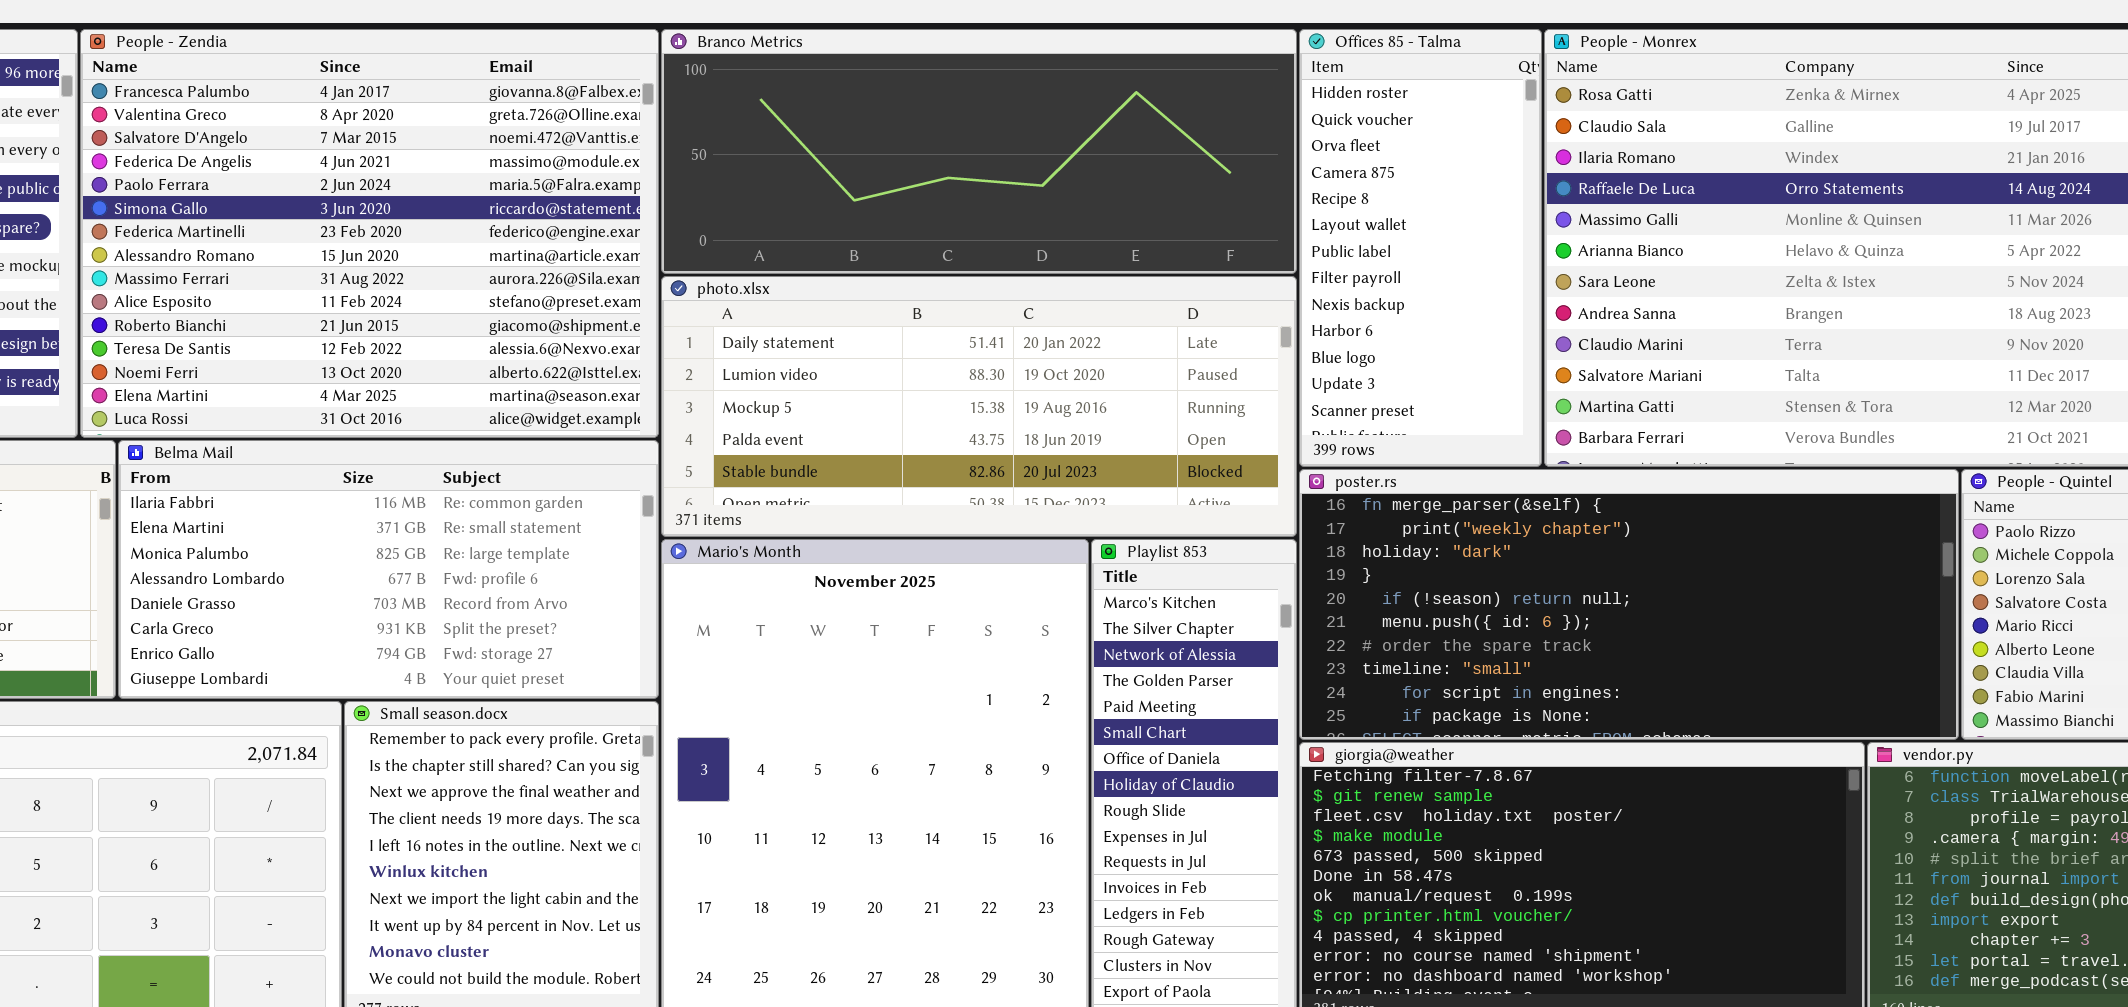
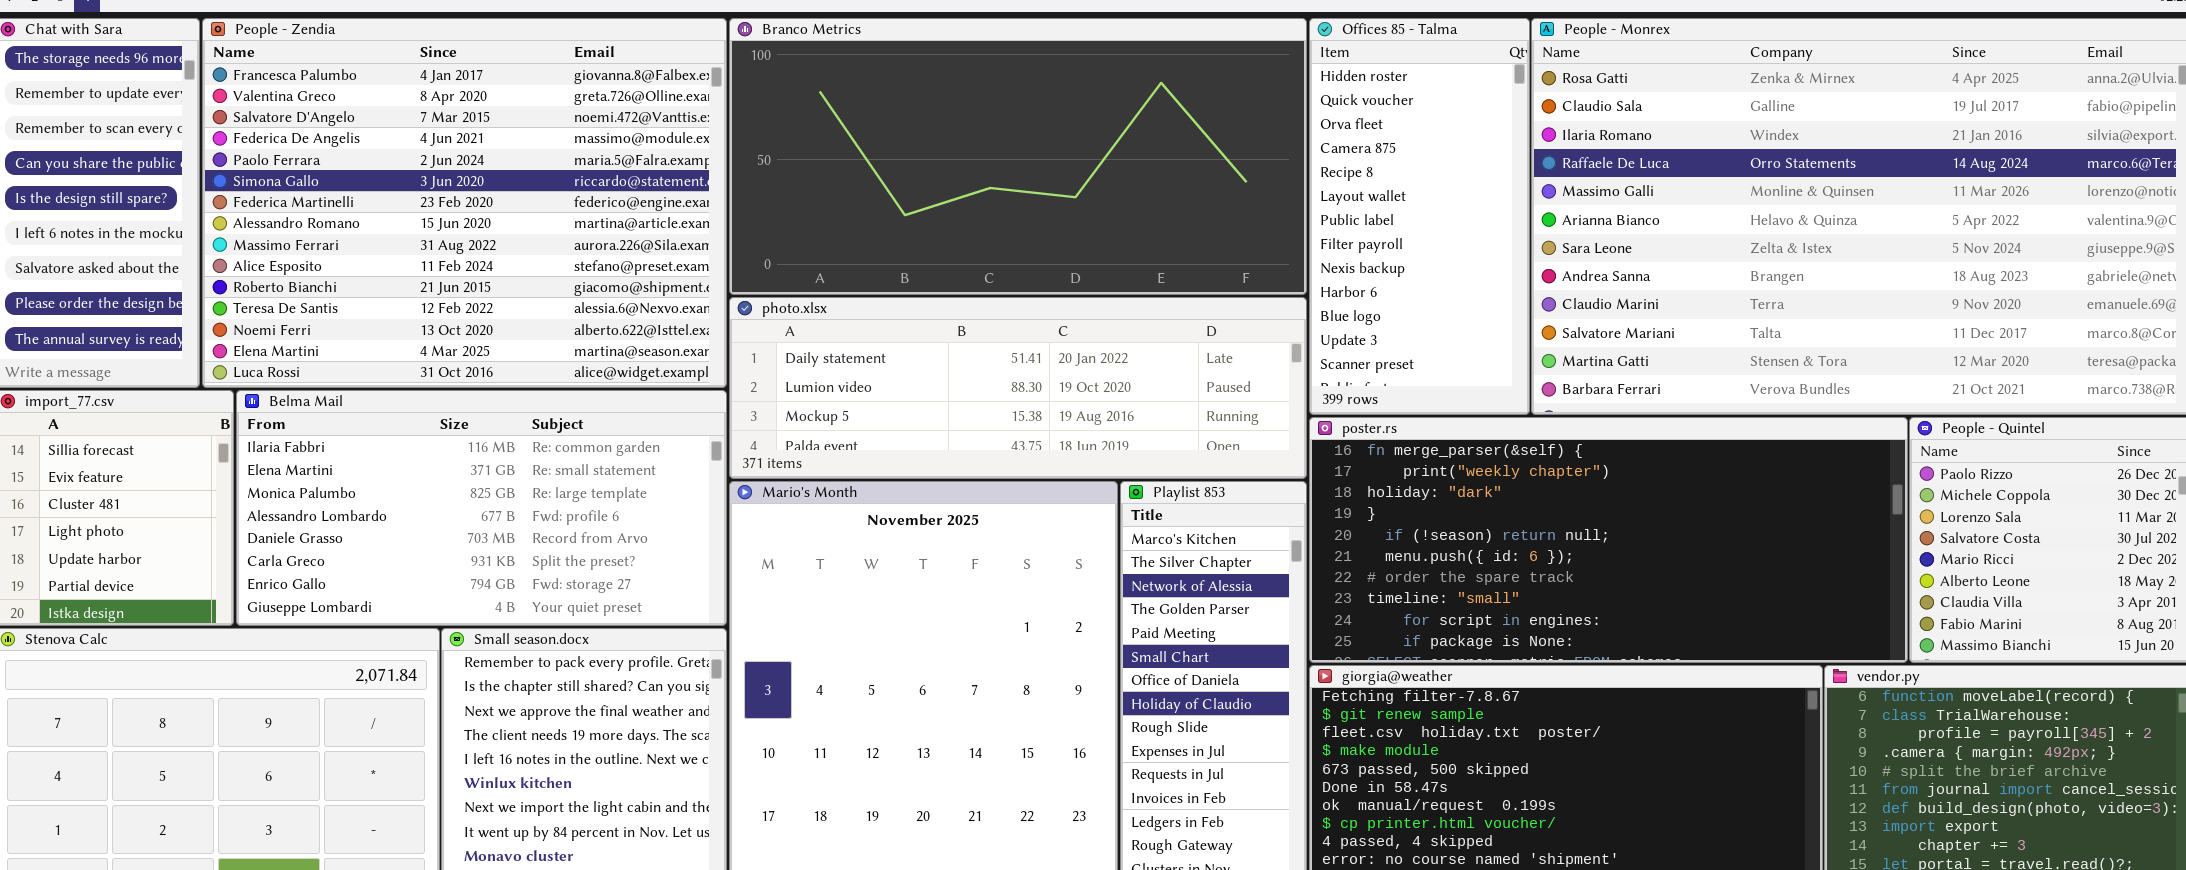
Branco Metrics: [661,29,1297,274] -> [729,18,1307,295], resized
photo.xlsx: [661,276,1297,537] -> [729,297,1307,479], resized

